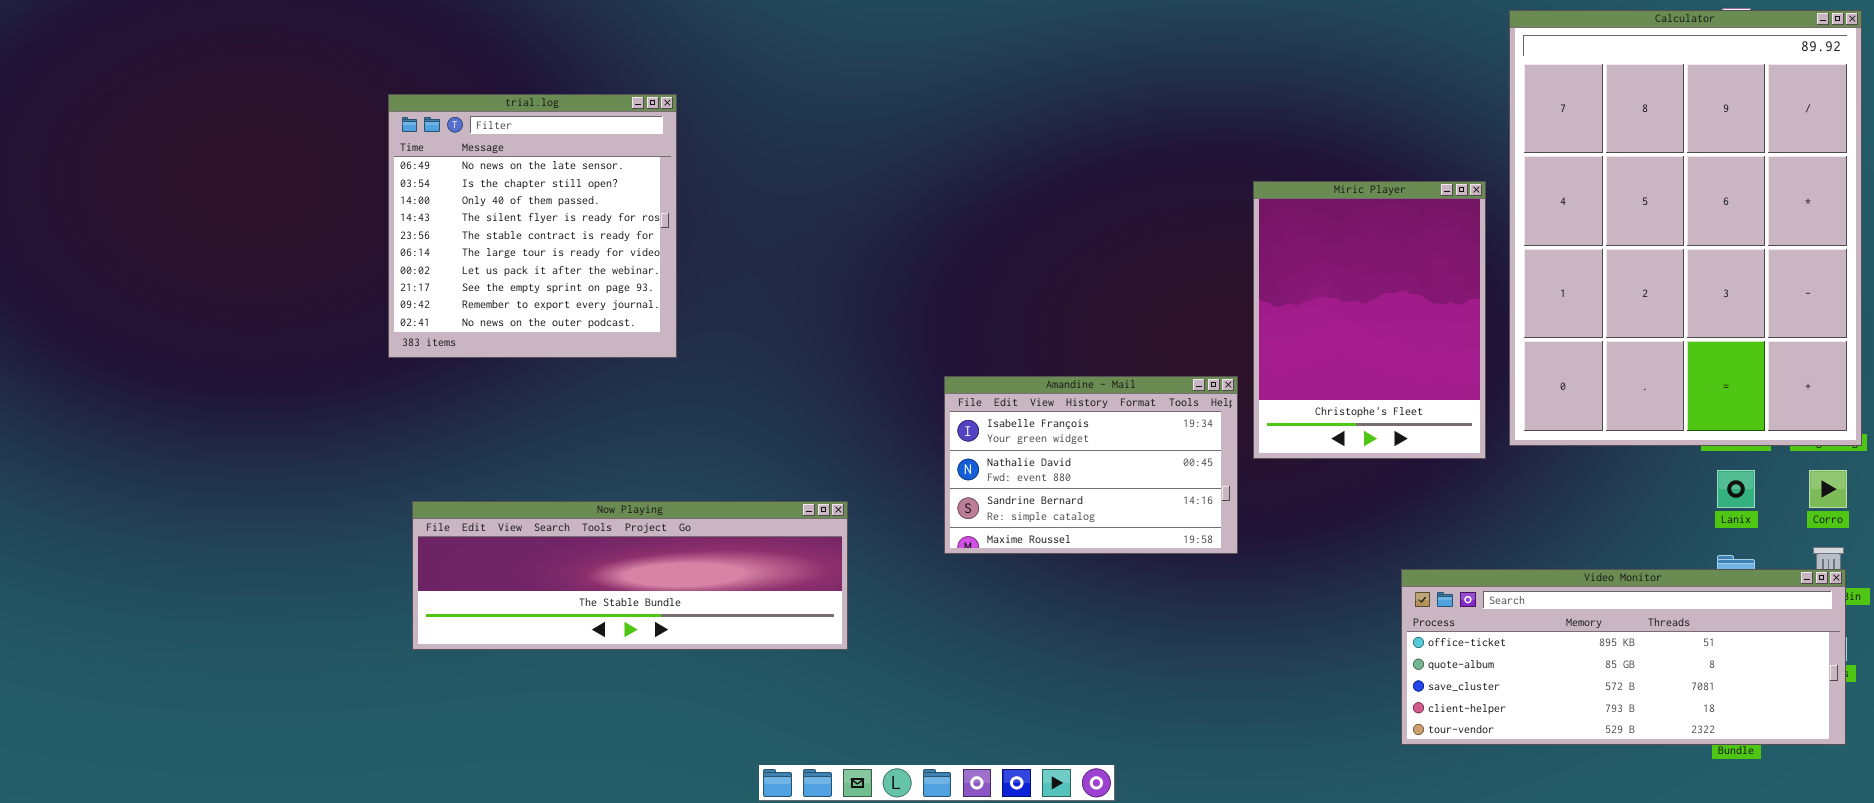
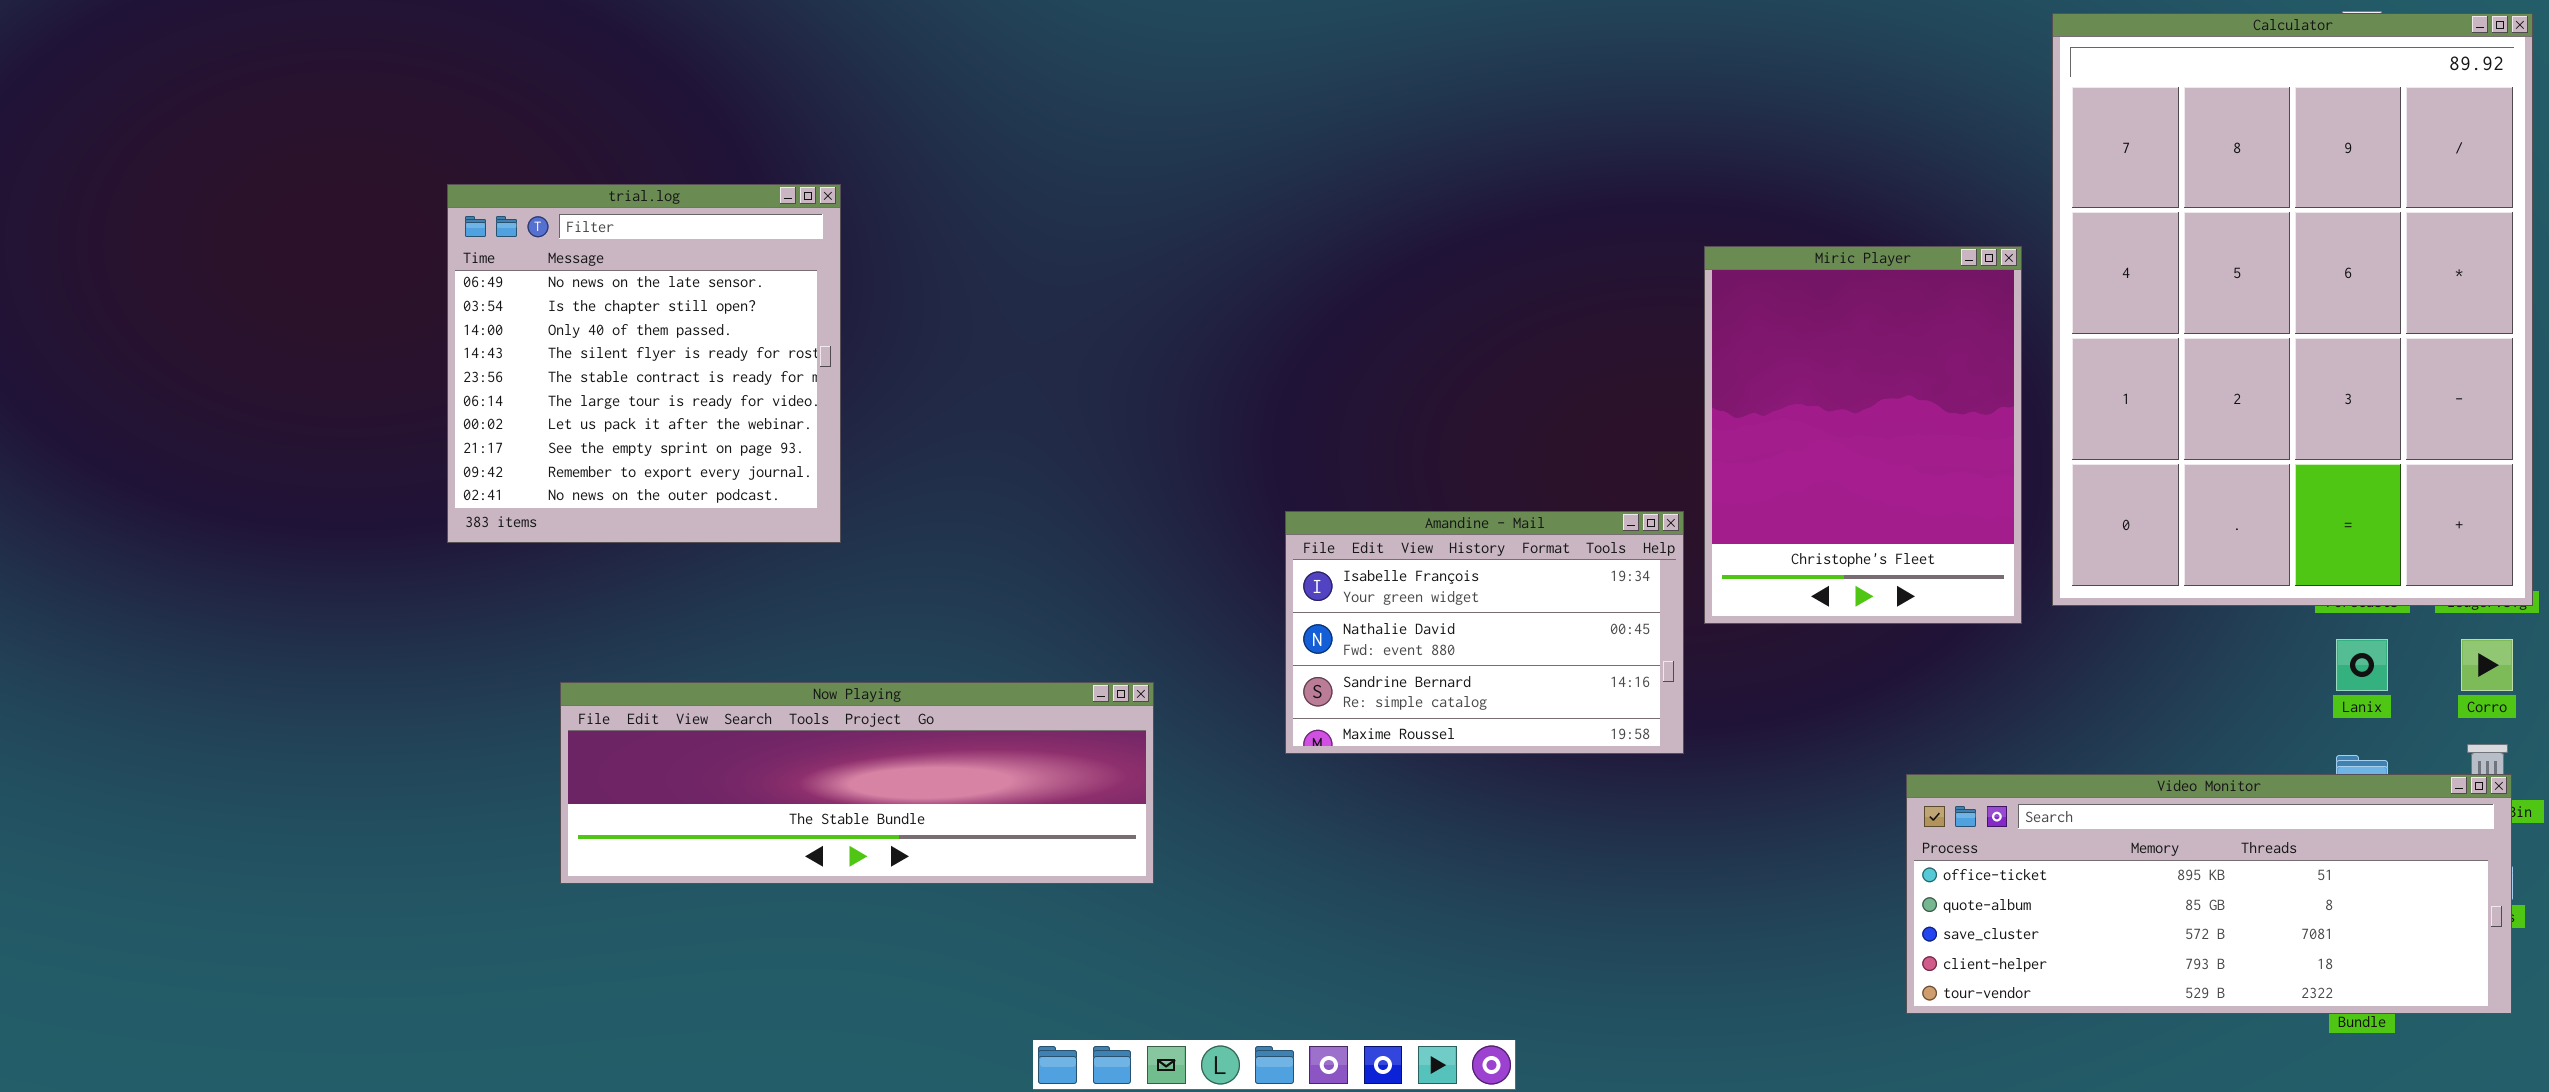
trial.log: [388,94,677,358] -> [447,184,841,543], moved

